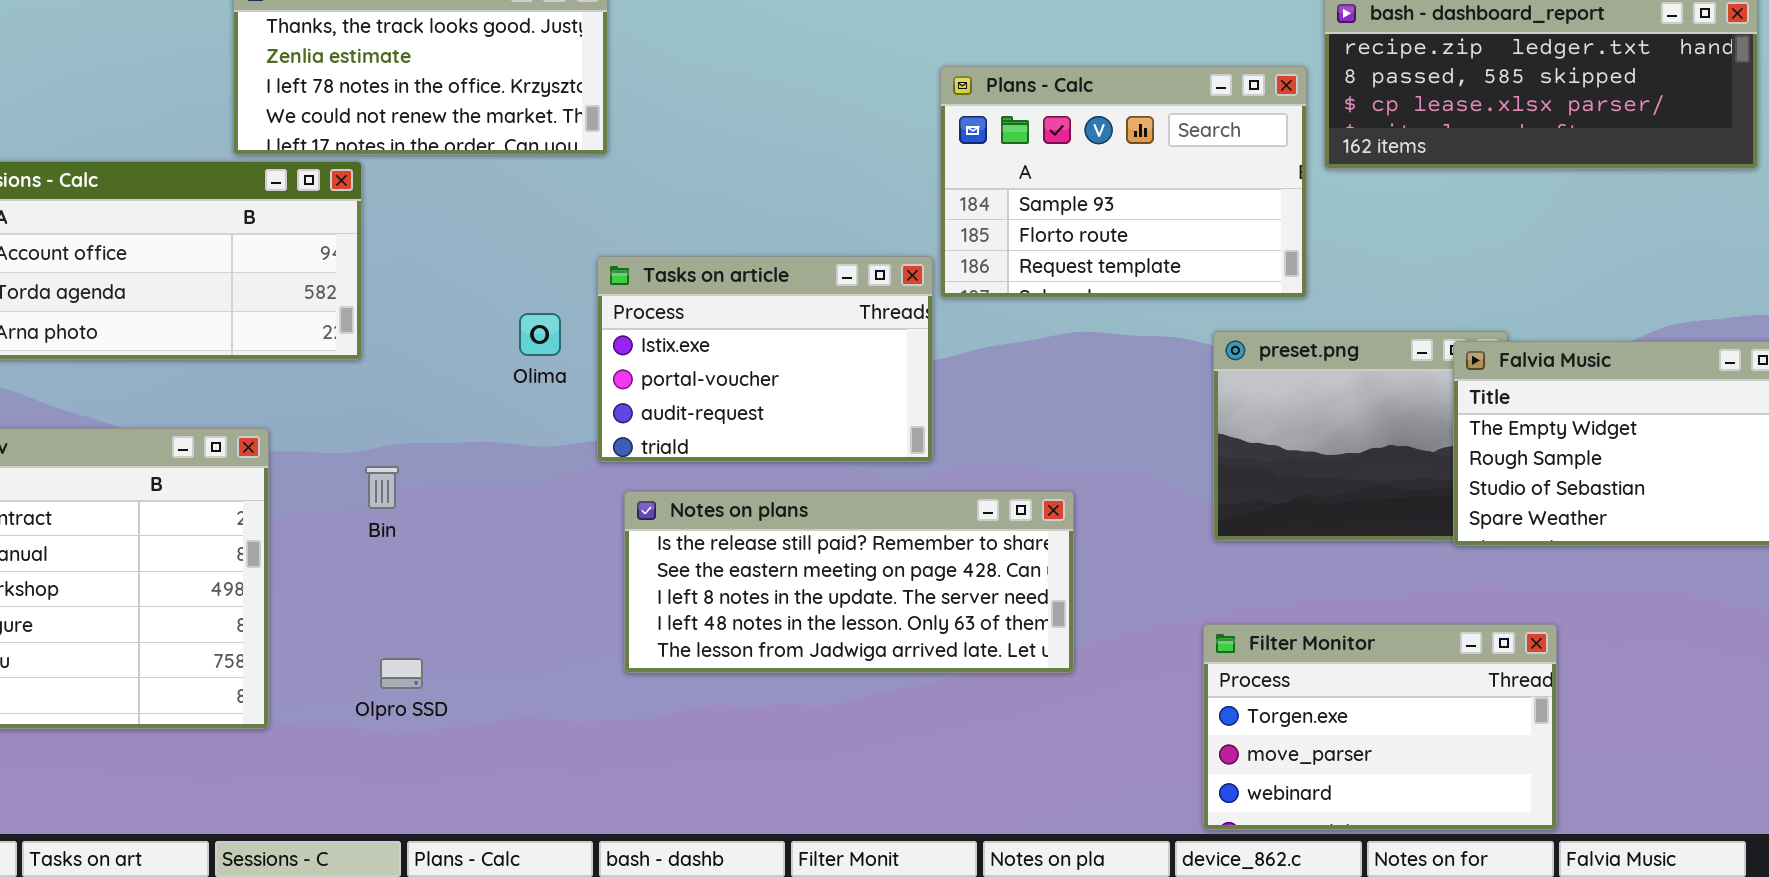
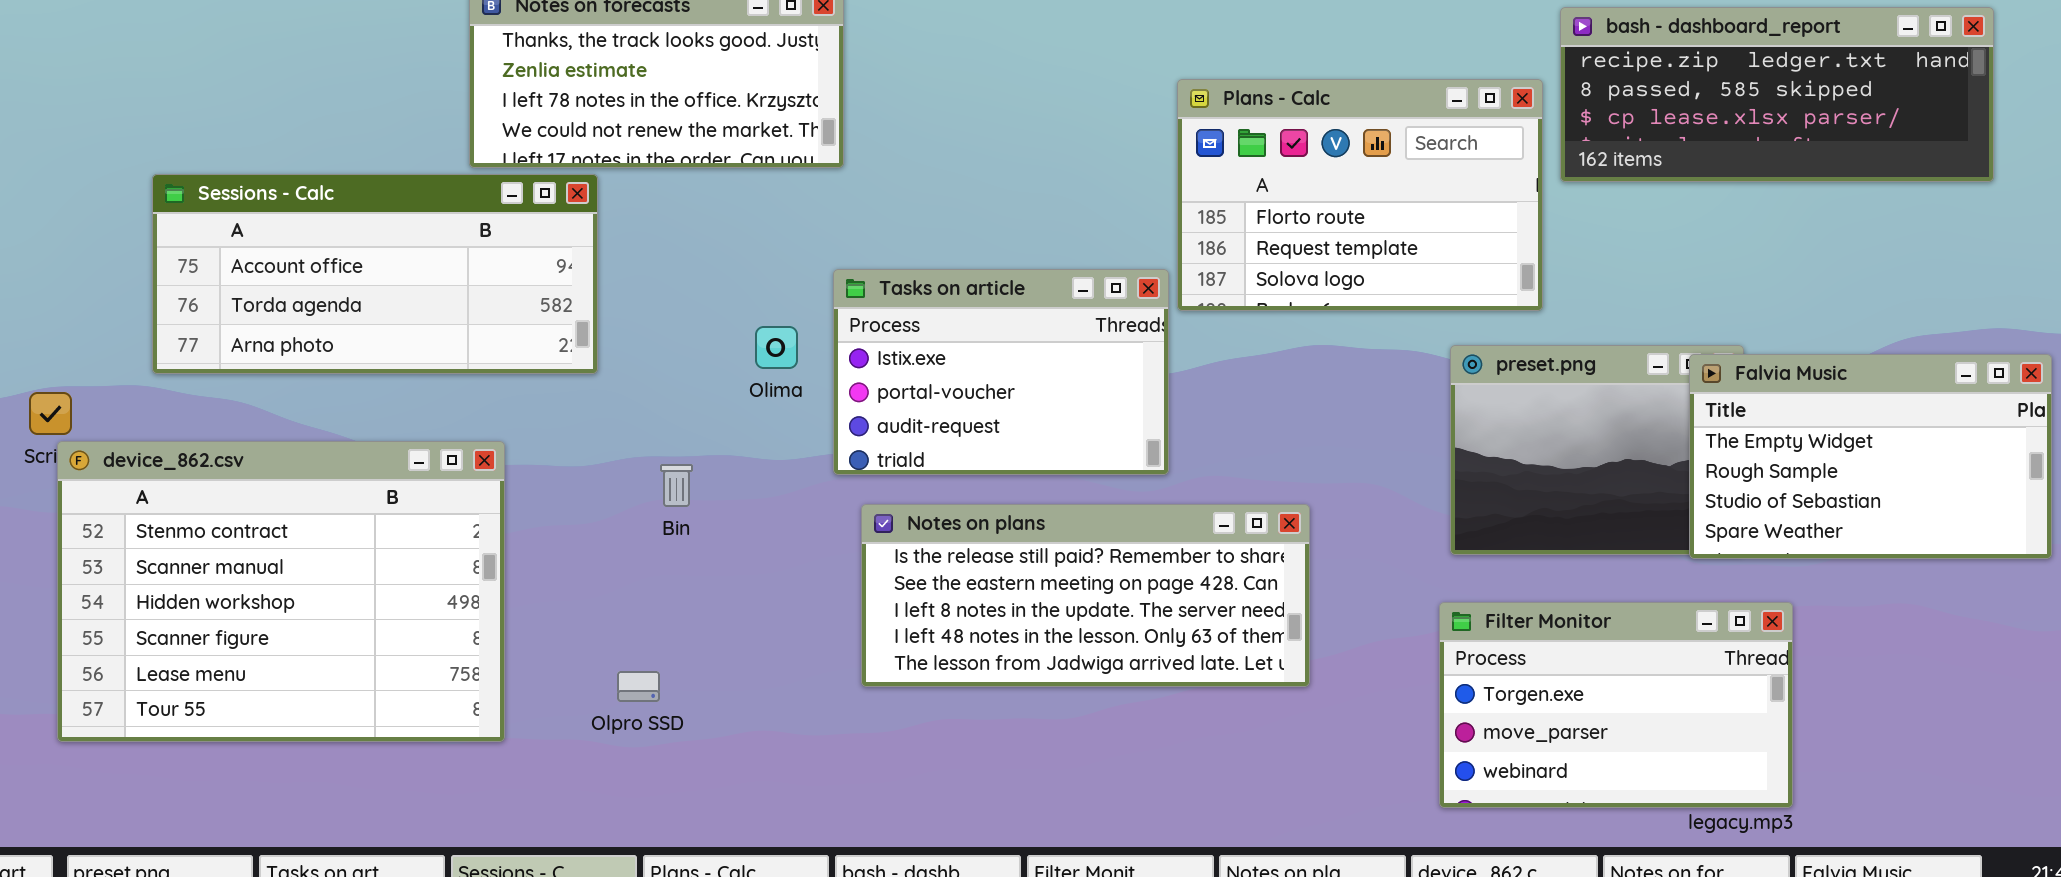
Plans - Calc: [940,66,1307,298] -> [1177,79,1543,311], scrolled down 1 row
Bin: [365,466,399,509] -> [660,464,693,507], moved
Filter Monitor: [1203,624,1557,830] -> [1439,602,1793,808], moved

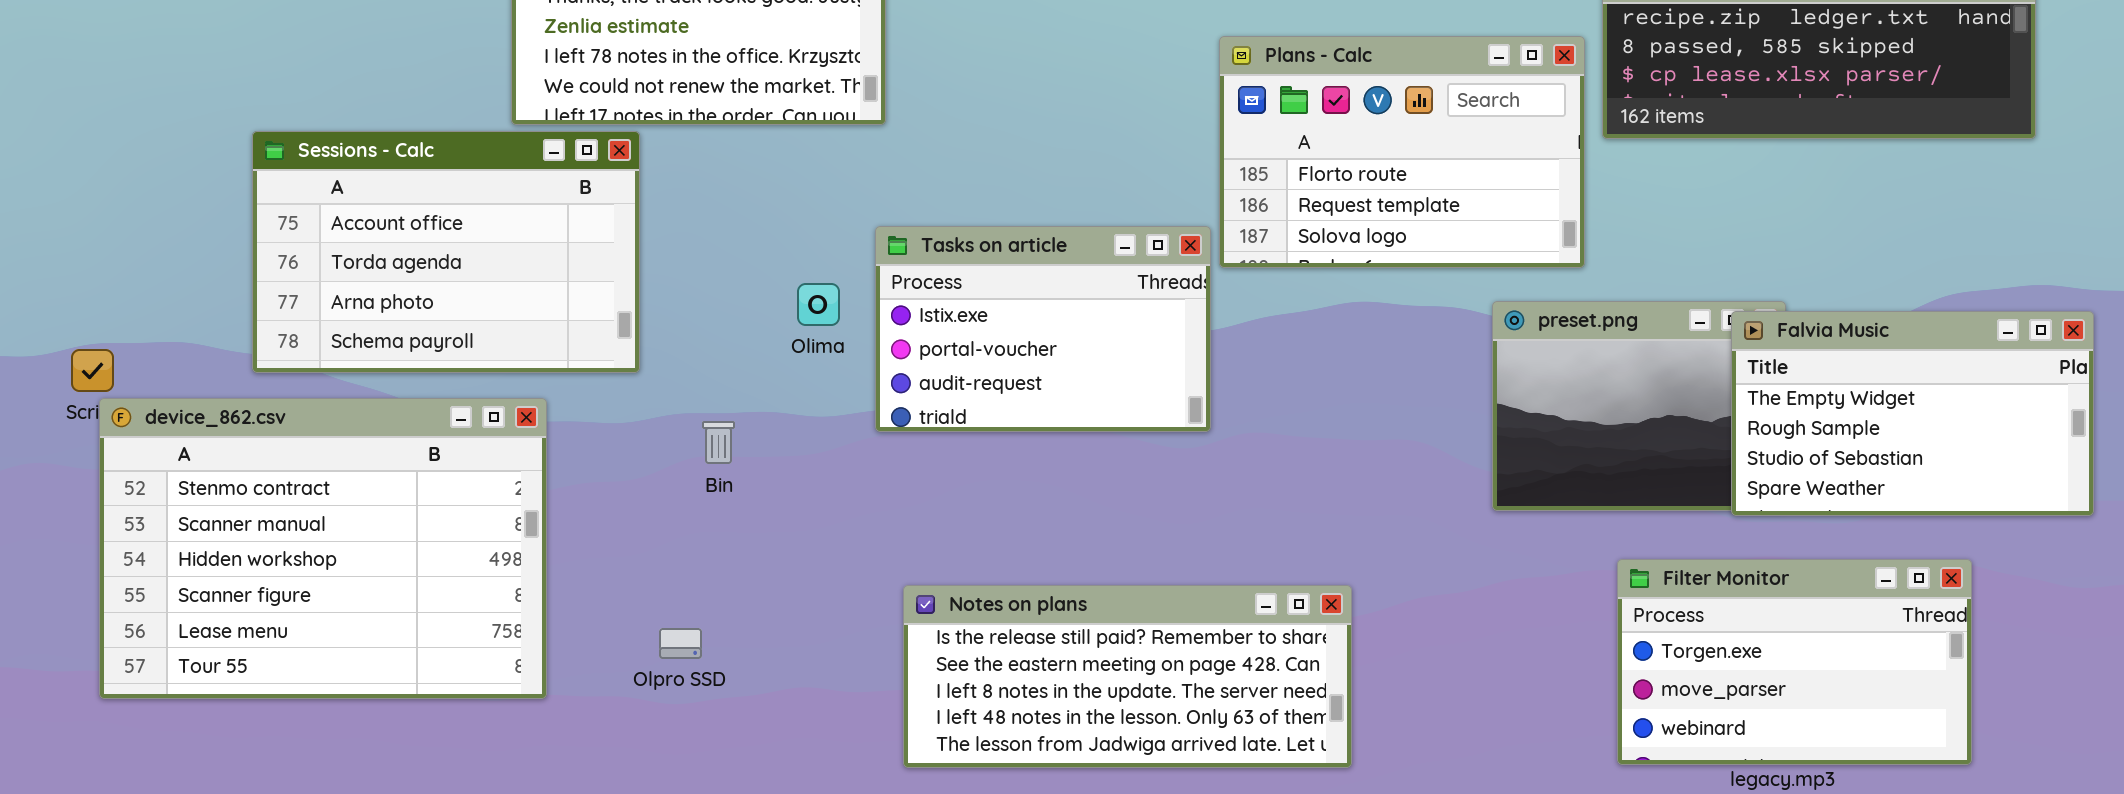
Sessions - Calc: [152,174,598,374] -> [252,131,640,373], resized
Notes on plans: [861,504,1310,687] -> [903,585,1352,768], moved
Filter Monitor: [1439,602,1793,808] -> [1617,559,1972,765], moved

